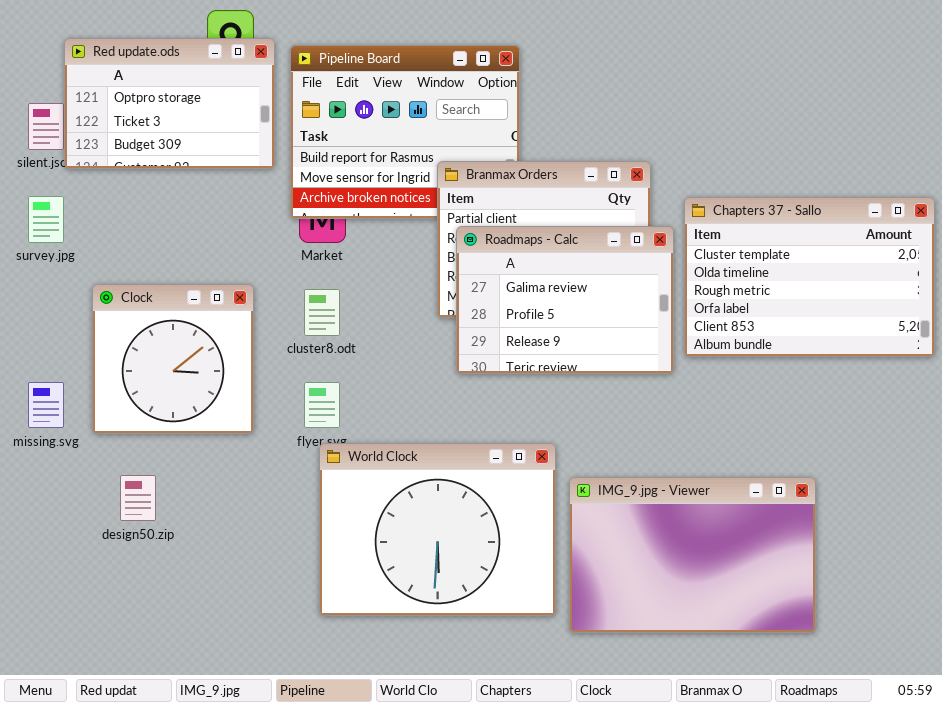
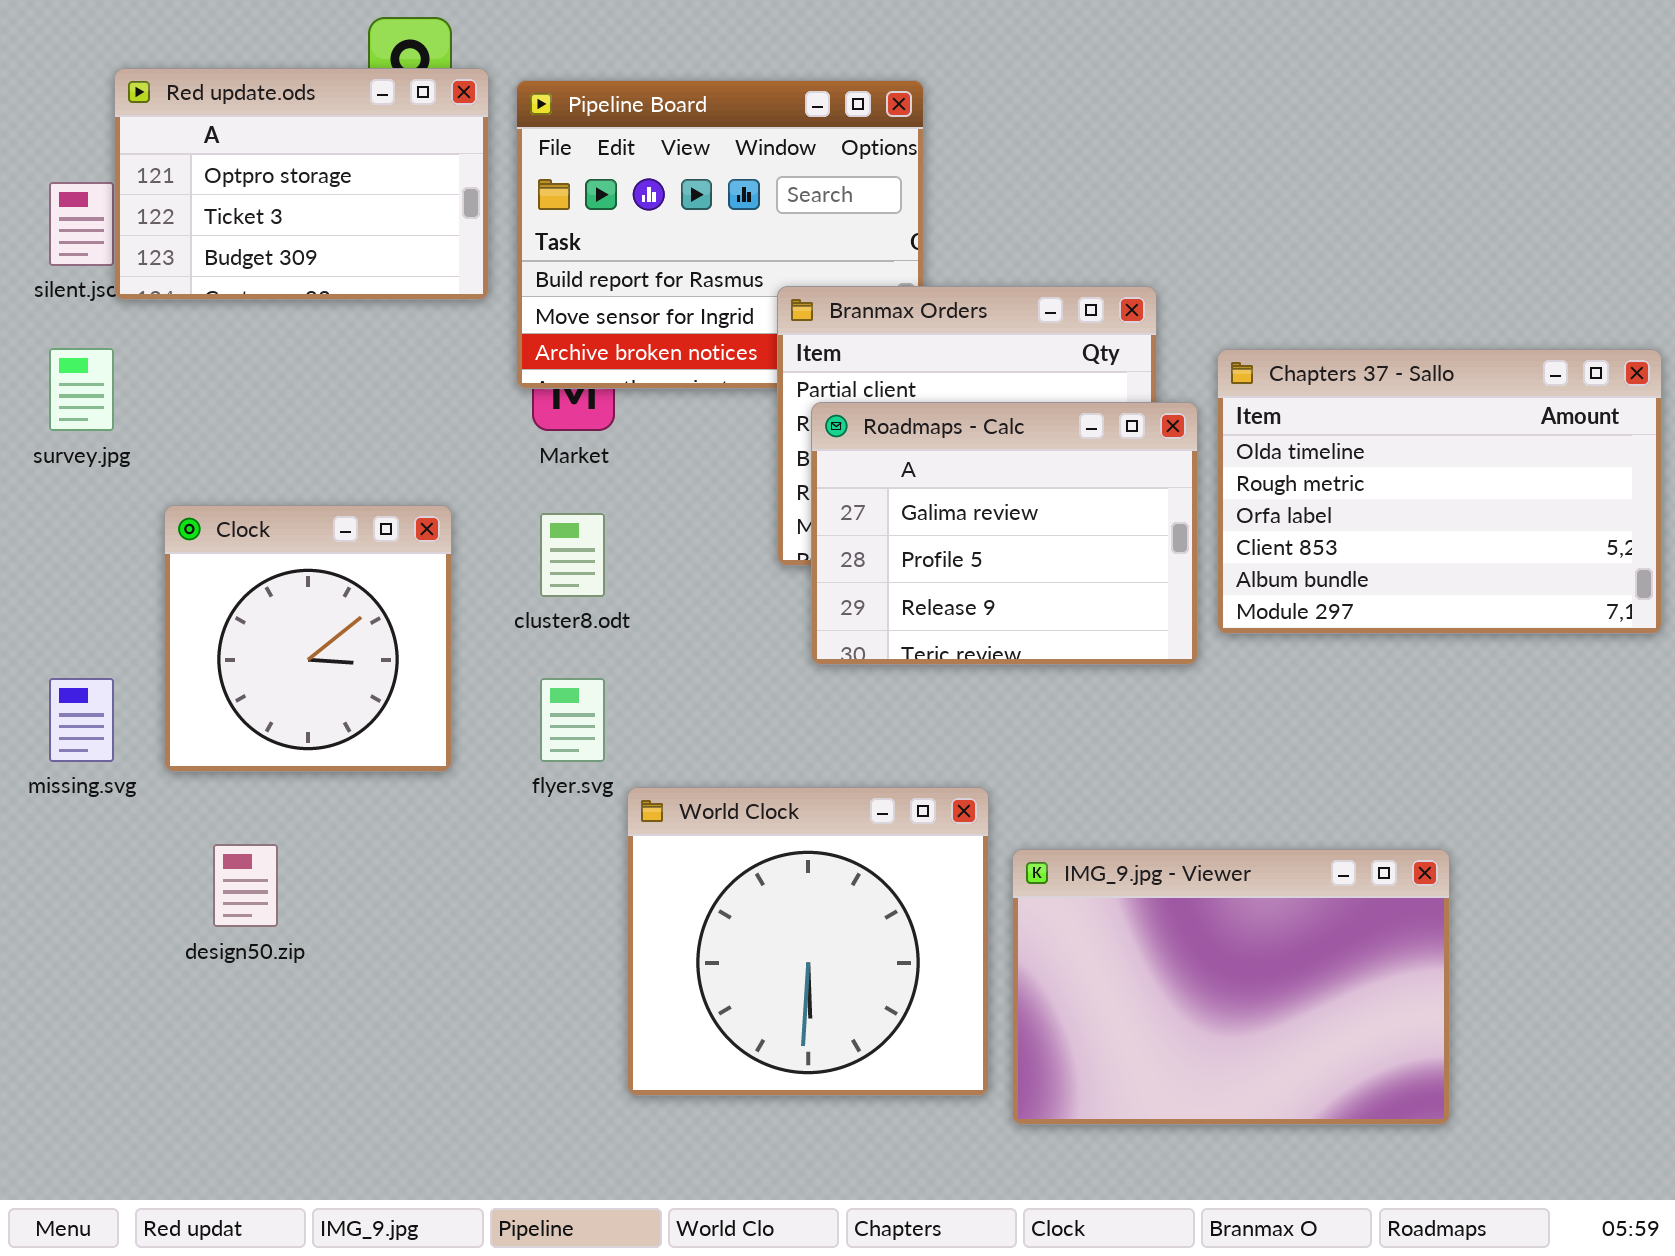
Chapters 37 - Sallo: [684,197,935,357] -> [1217,349,1662,634], scrolled down 1 row
World Clock: [319,443,556,616] -> [627,787,989,1096], resized

